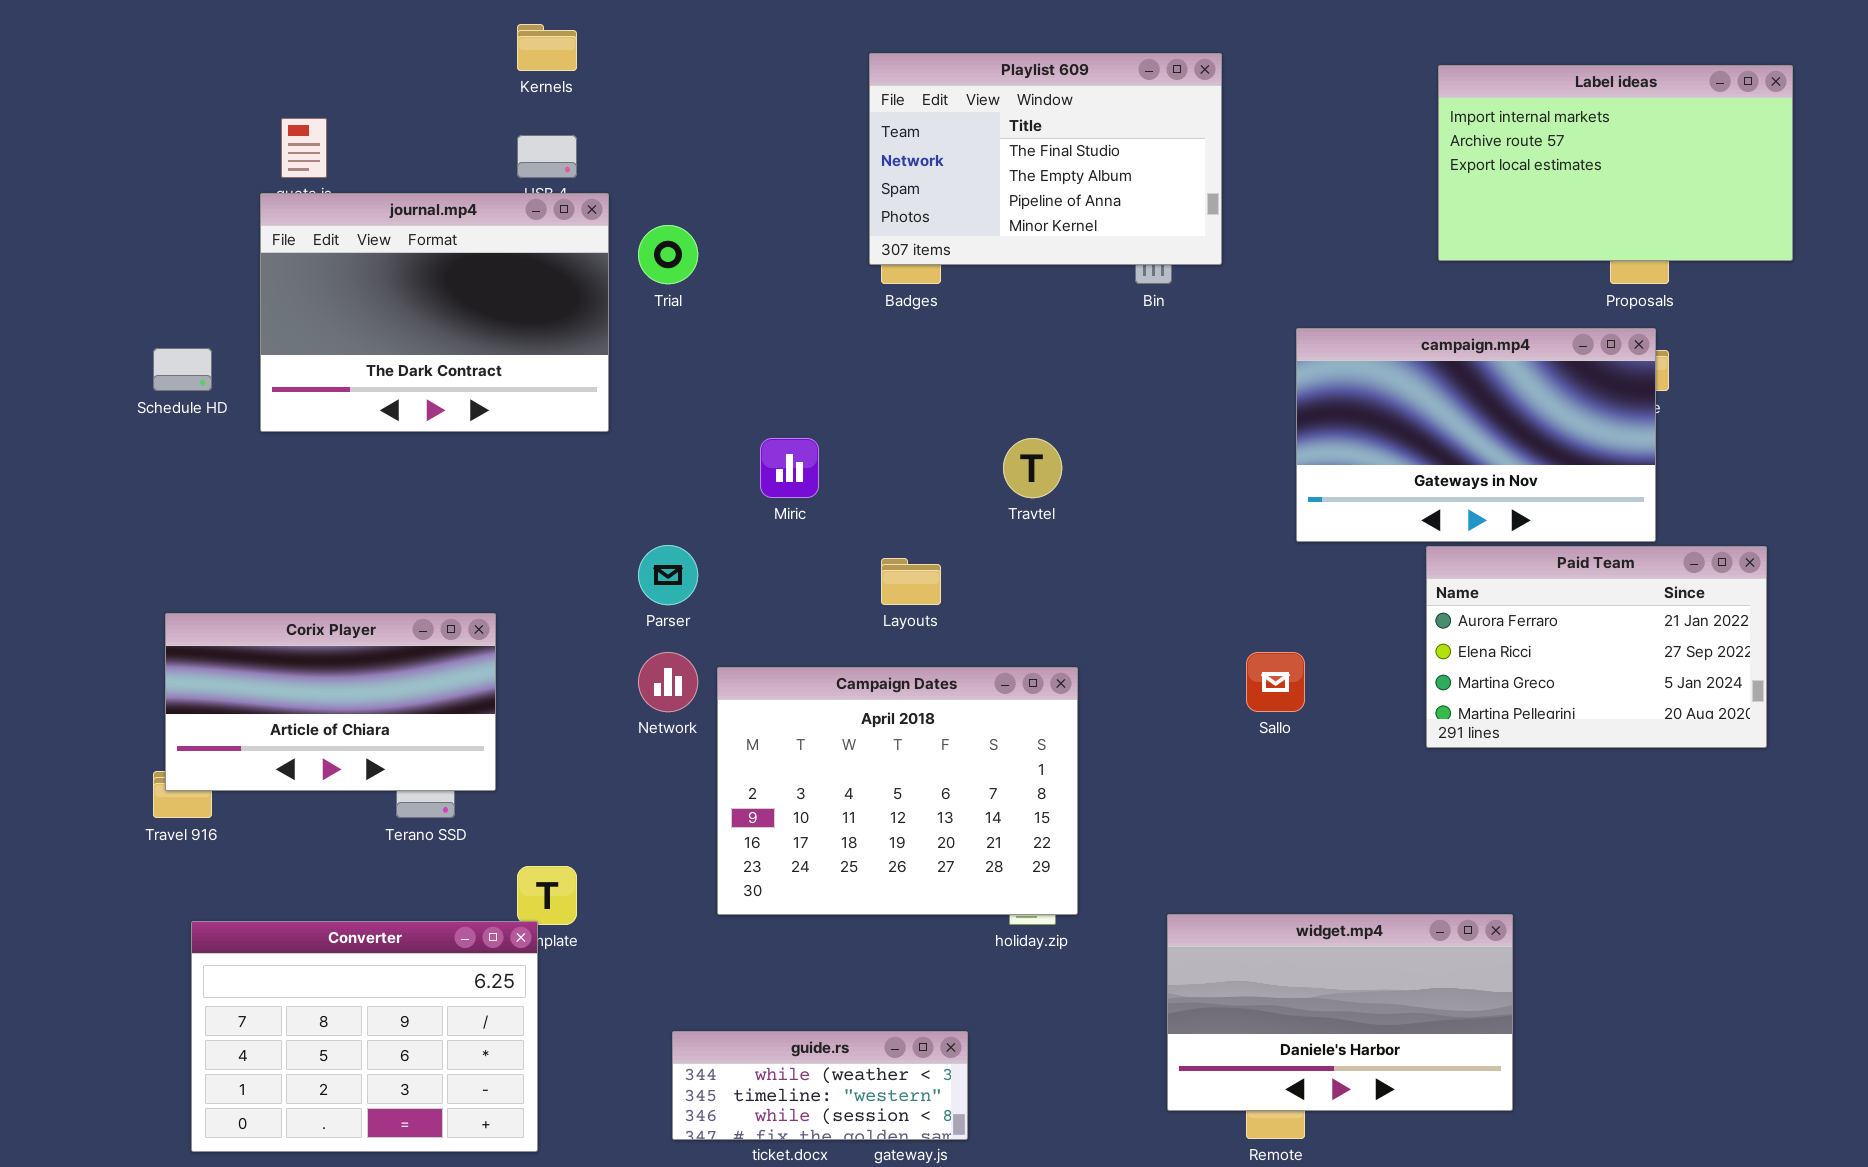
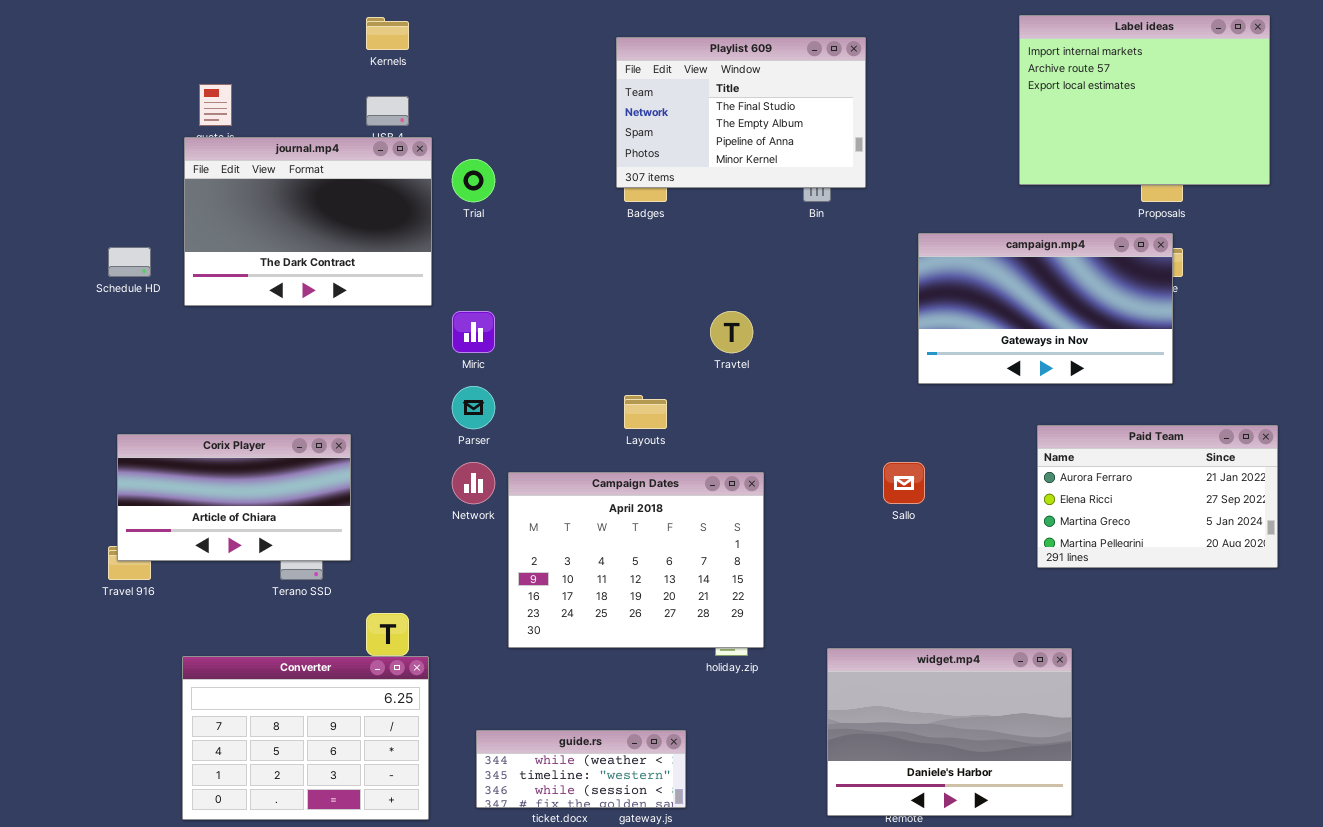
Label ideas: [1438,65,1793,261] -> [1019,15,1270,185], resized
Miric: [760,438,819,498] -> [452,311,495,353], moved
Paid Team: [1426,546,1767,748] -> [1037,425,1278,568], moved
widget.mp4: [1167,914,1513,1111] -> [827,648,1072,816], resized
Converter: [191,921,538,1152] -> [182,656,429,820], moved

